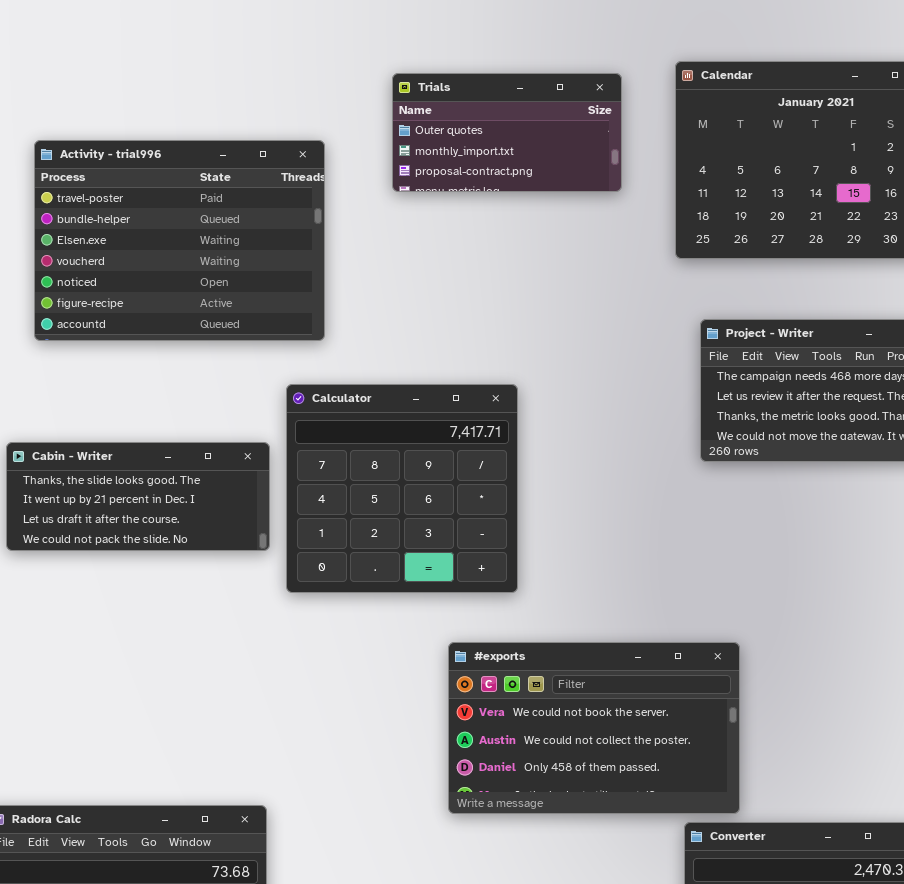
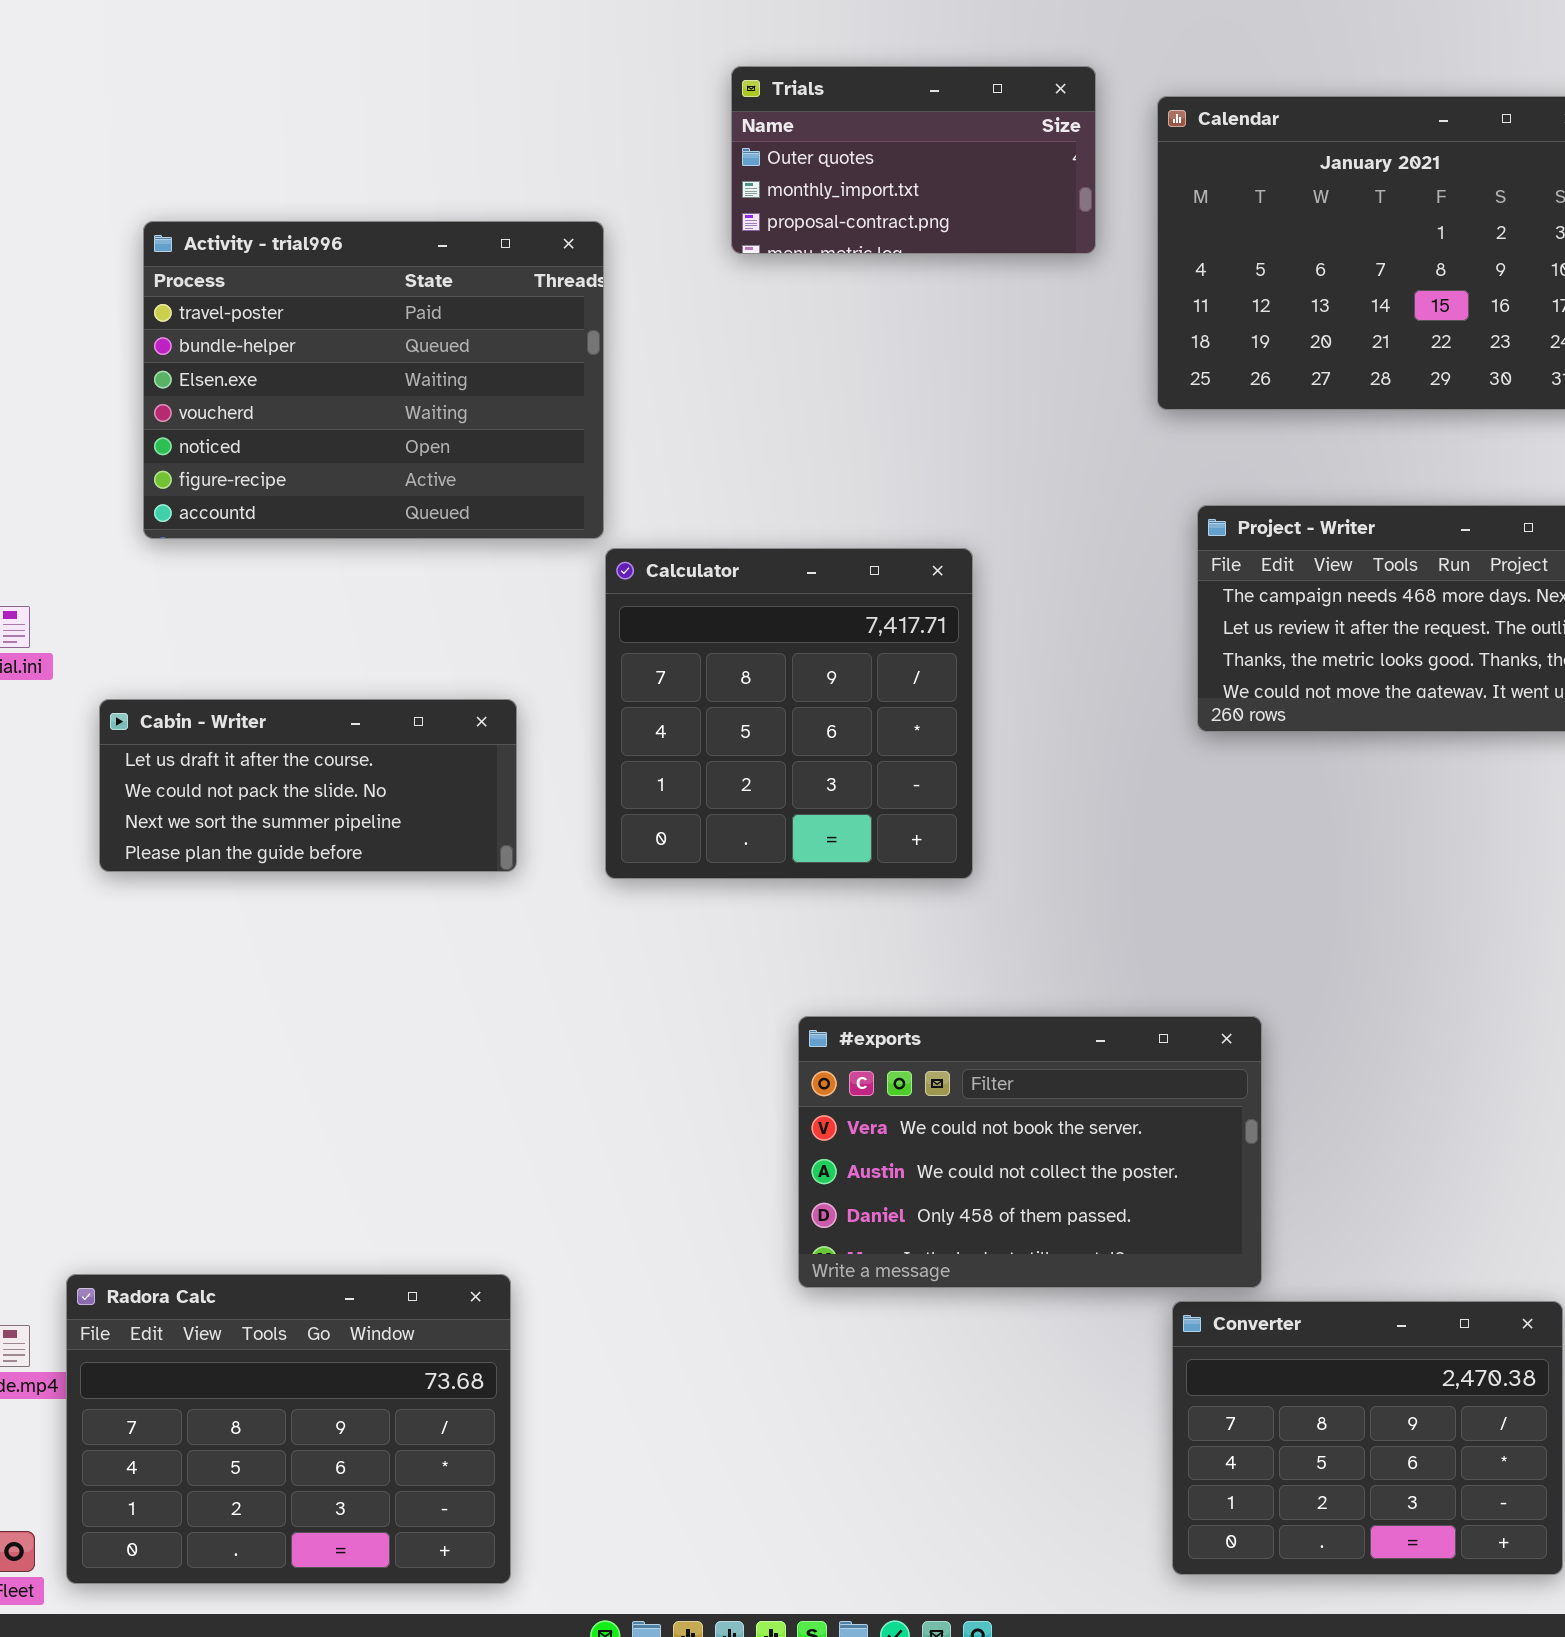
Trials: [392,73,622,192] -> [731,66,1096,254], moved
Calculator: [286,384,518,593] -> [605,548,973,879], moved
Cabin - Writer: [6,442,270,551] -> [99,699,517,872], scrolled down 2 rows

